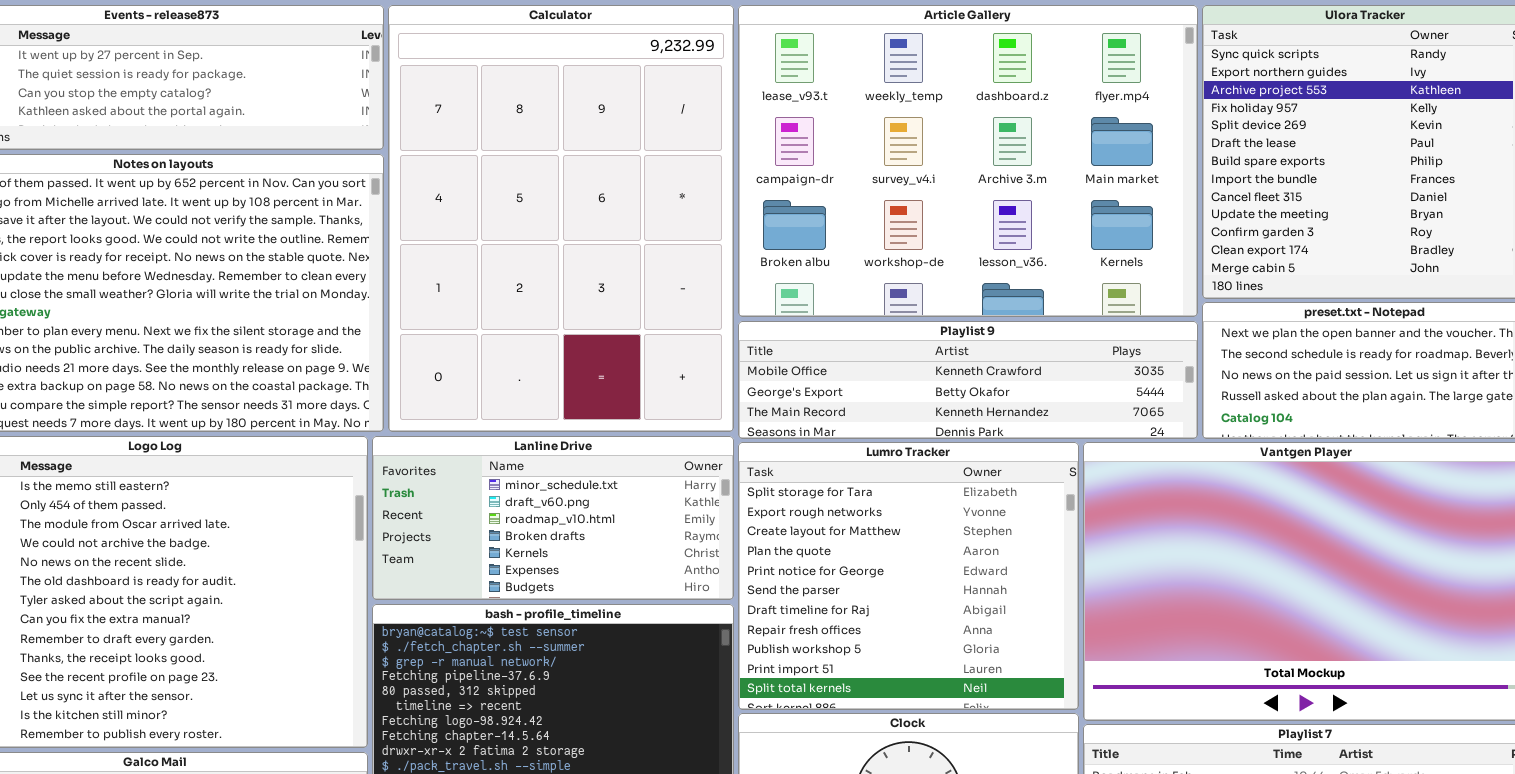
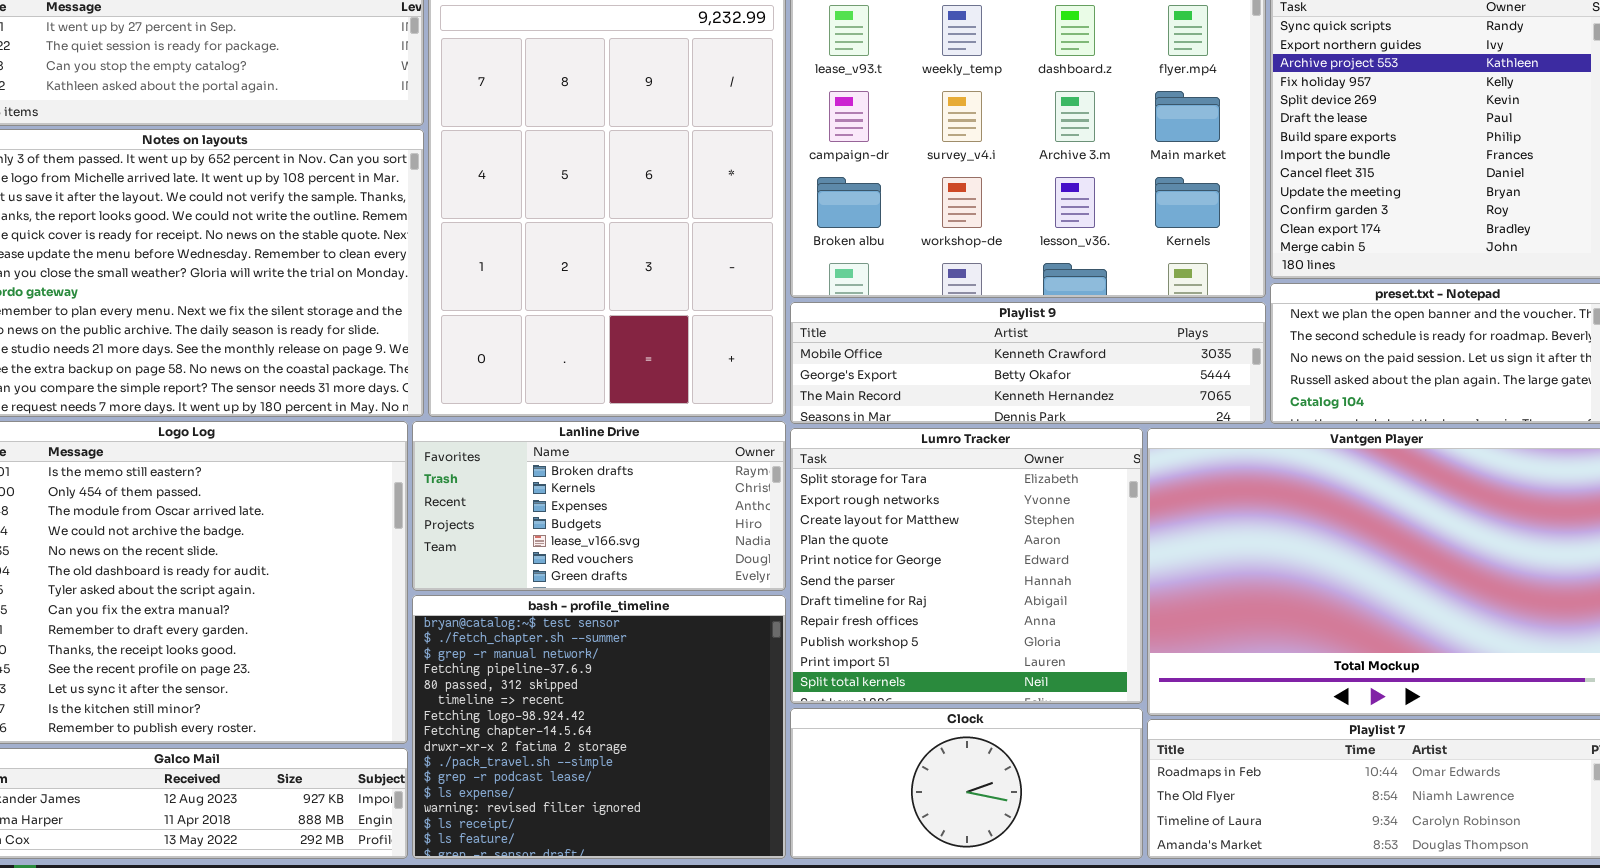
Lanline Drive: [372,436,734,600] -> [412,421,786,591], scrolled down 3 rows

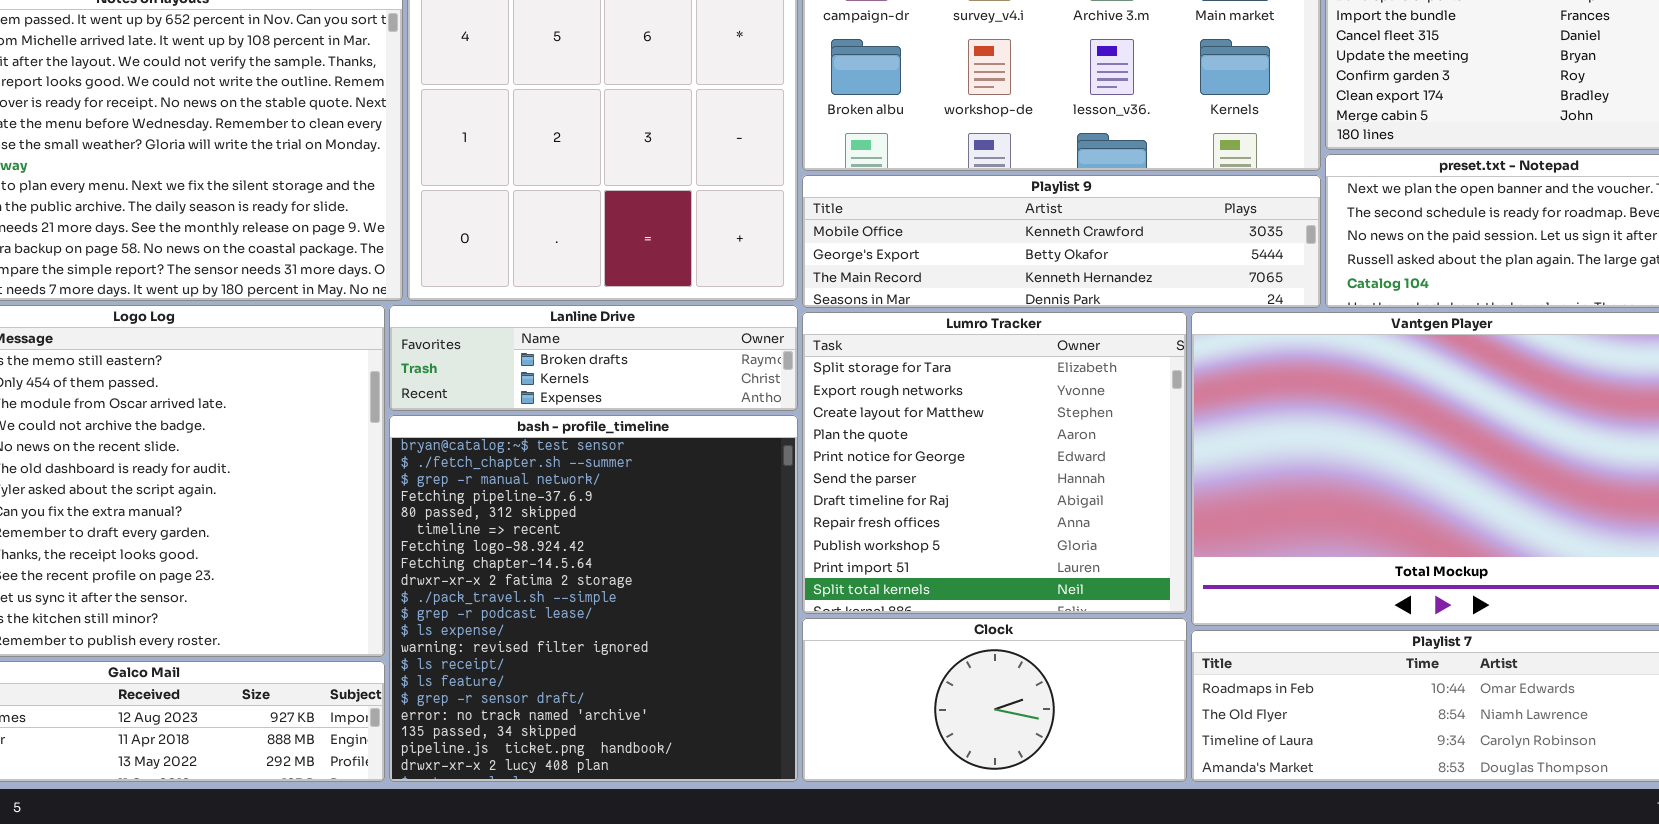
Lanline Drive: [412,421,786,591] -> [389,305,798,411], resized
bash - profile_timeline: [412,595,786,859] -> [389,415,798,782], resized

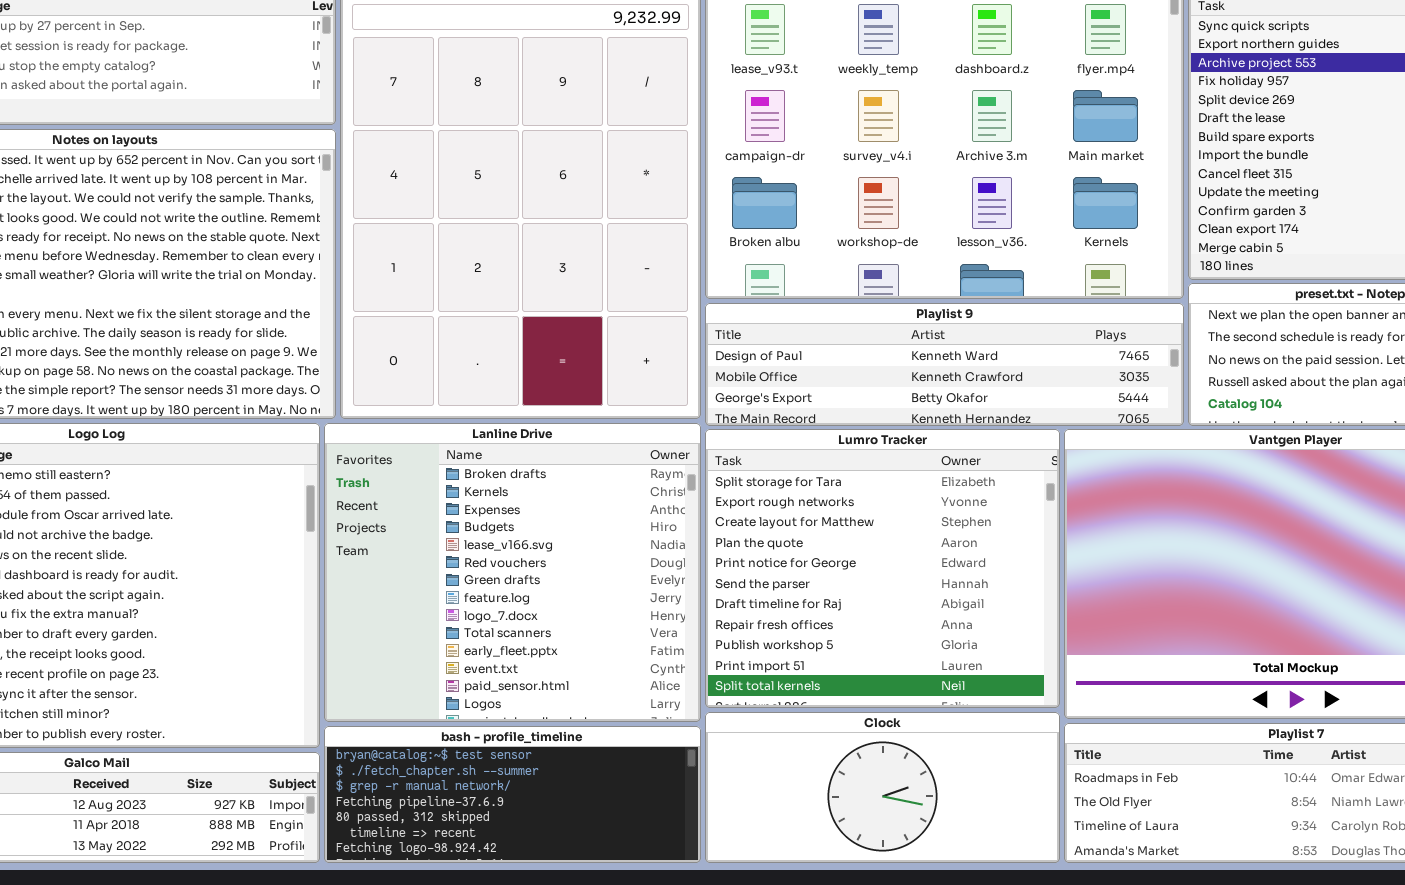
Playlist 9: [802,175,1321,308] -> [705,303,1184,426], scrolled up 1 row
Lanline Drive: [389,305,798,411] -> [324,423,701,722], resized
bash - profile_timeline: [389,415,798,782] -> [324,726,701,863], resized

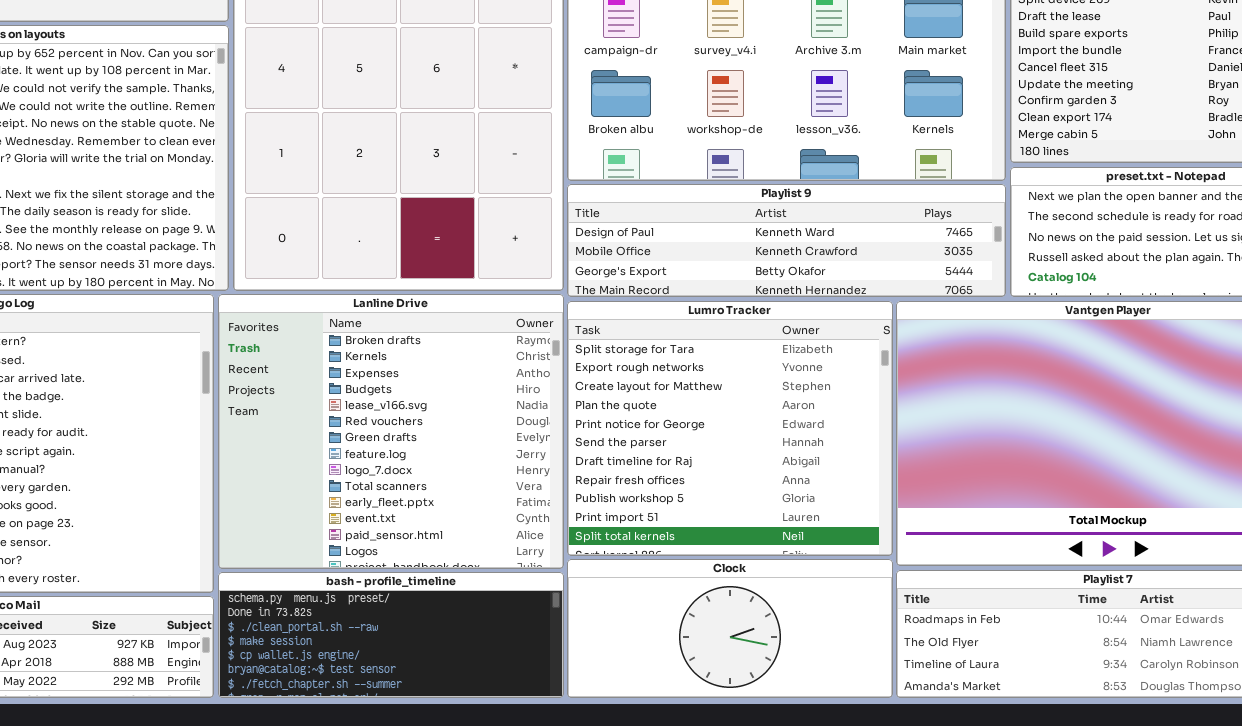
bash - profile_timeline: [324,726,701,863] -> [218,572,564,698], scrolled up 5 rows

